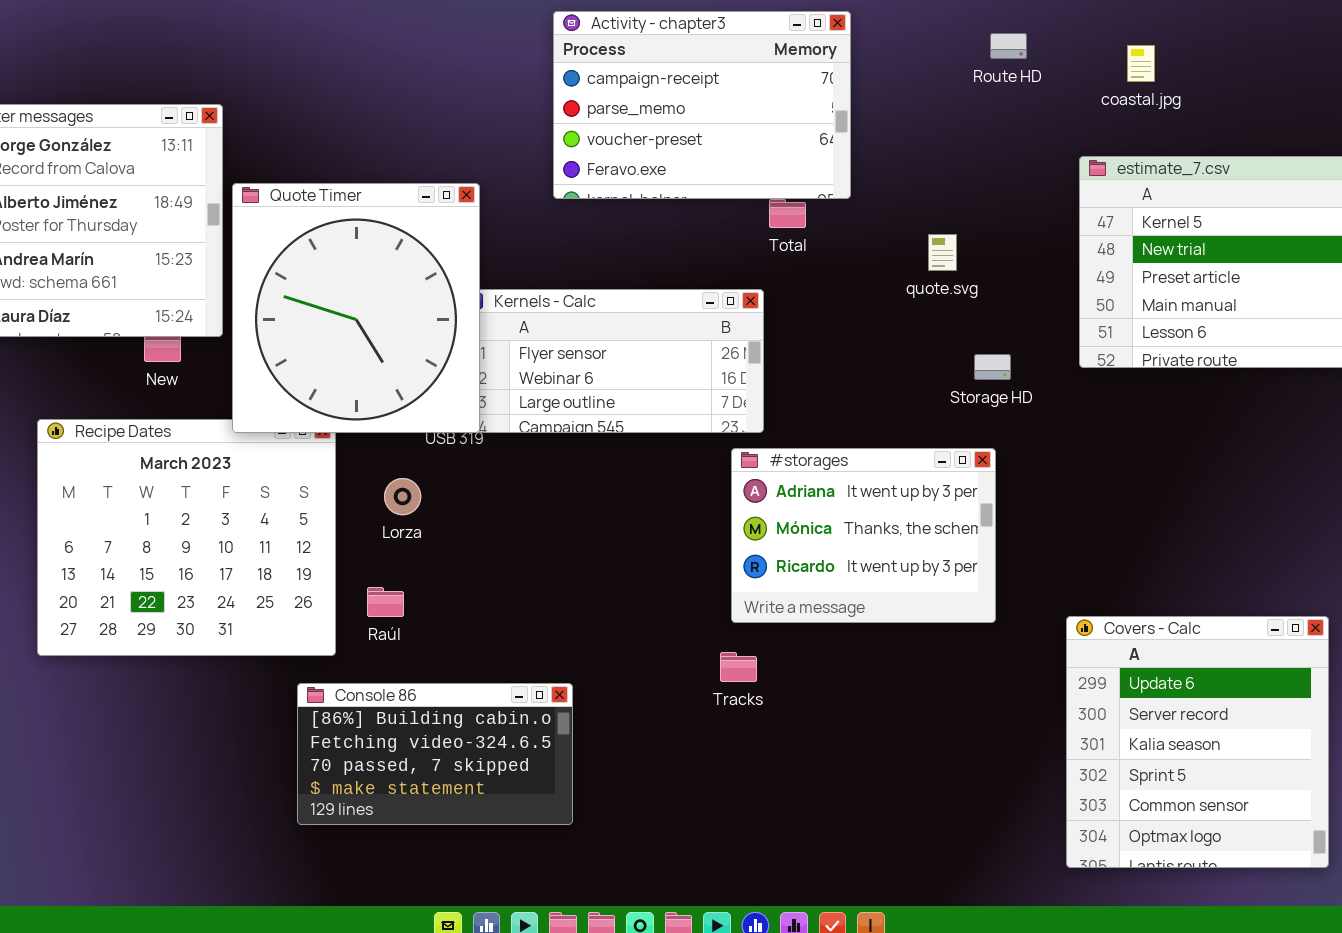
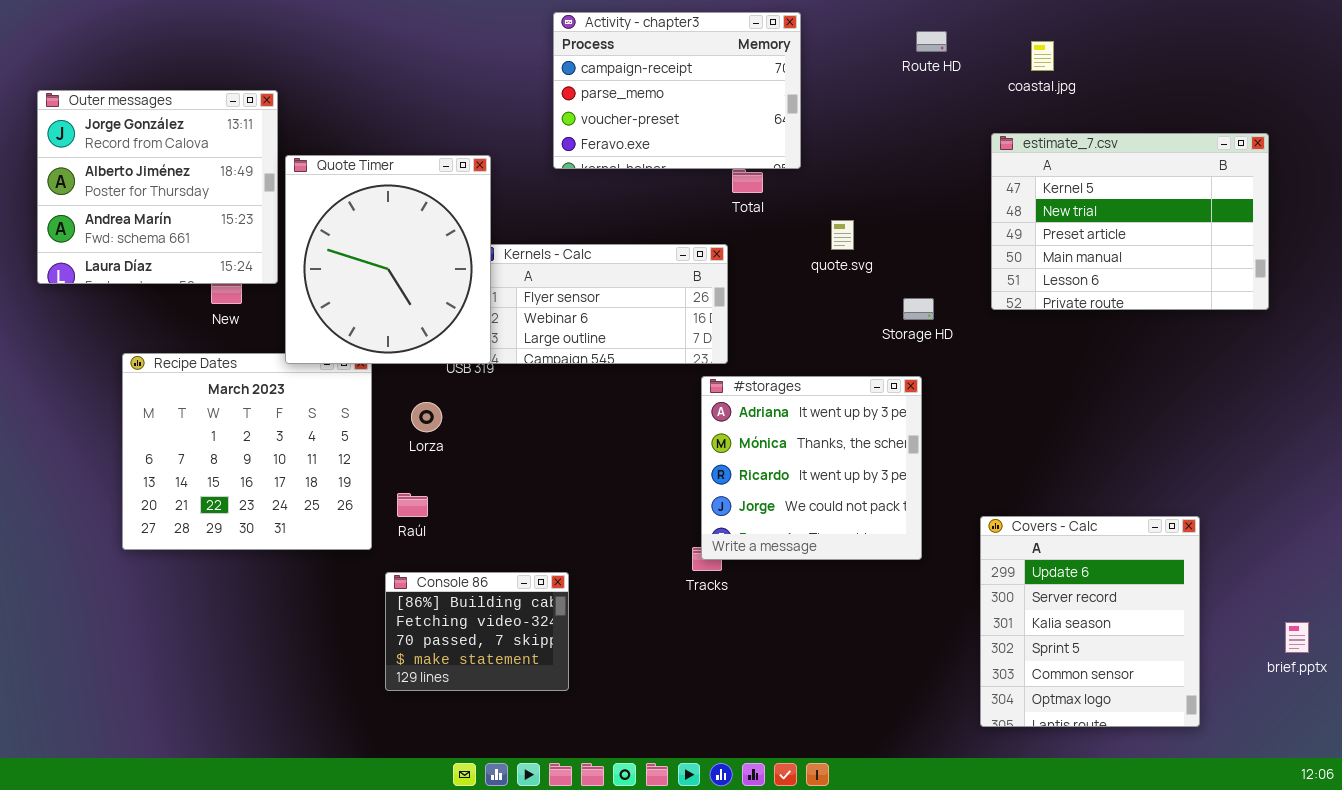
quote.svg: [928,234,957,271] -> [831,220,854,250], moved
#storages: [731,448,996,623] -> [701,376,922,560], resized
Console 86: [297,683,573,825] -> [385,572,569,691], resized

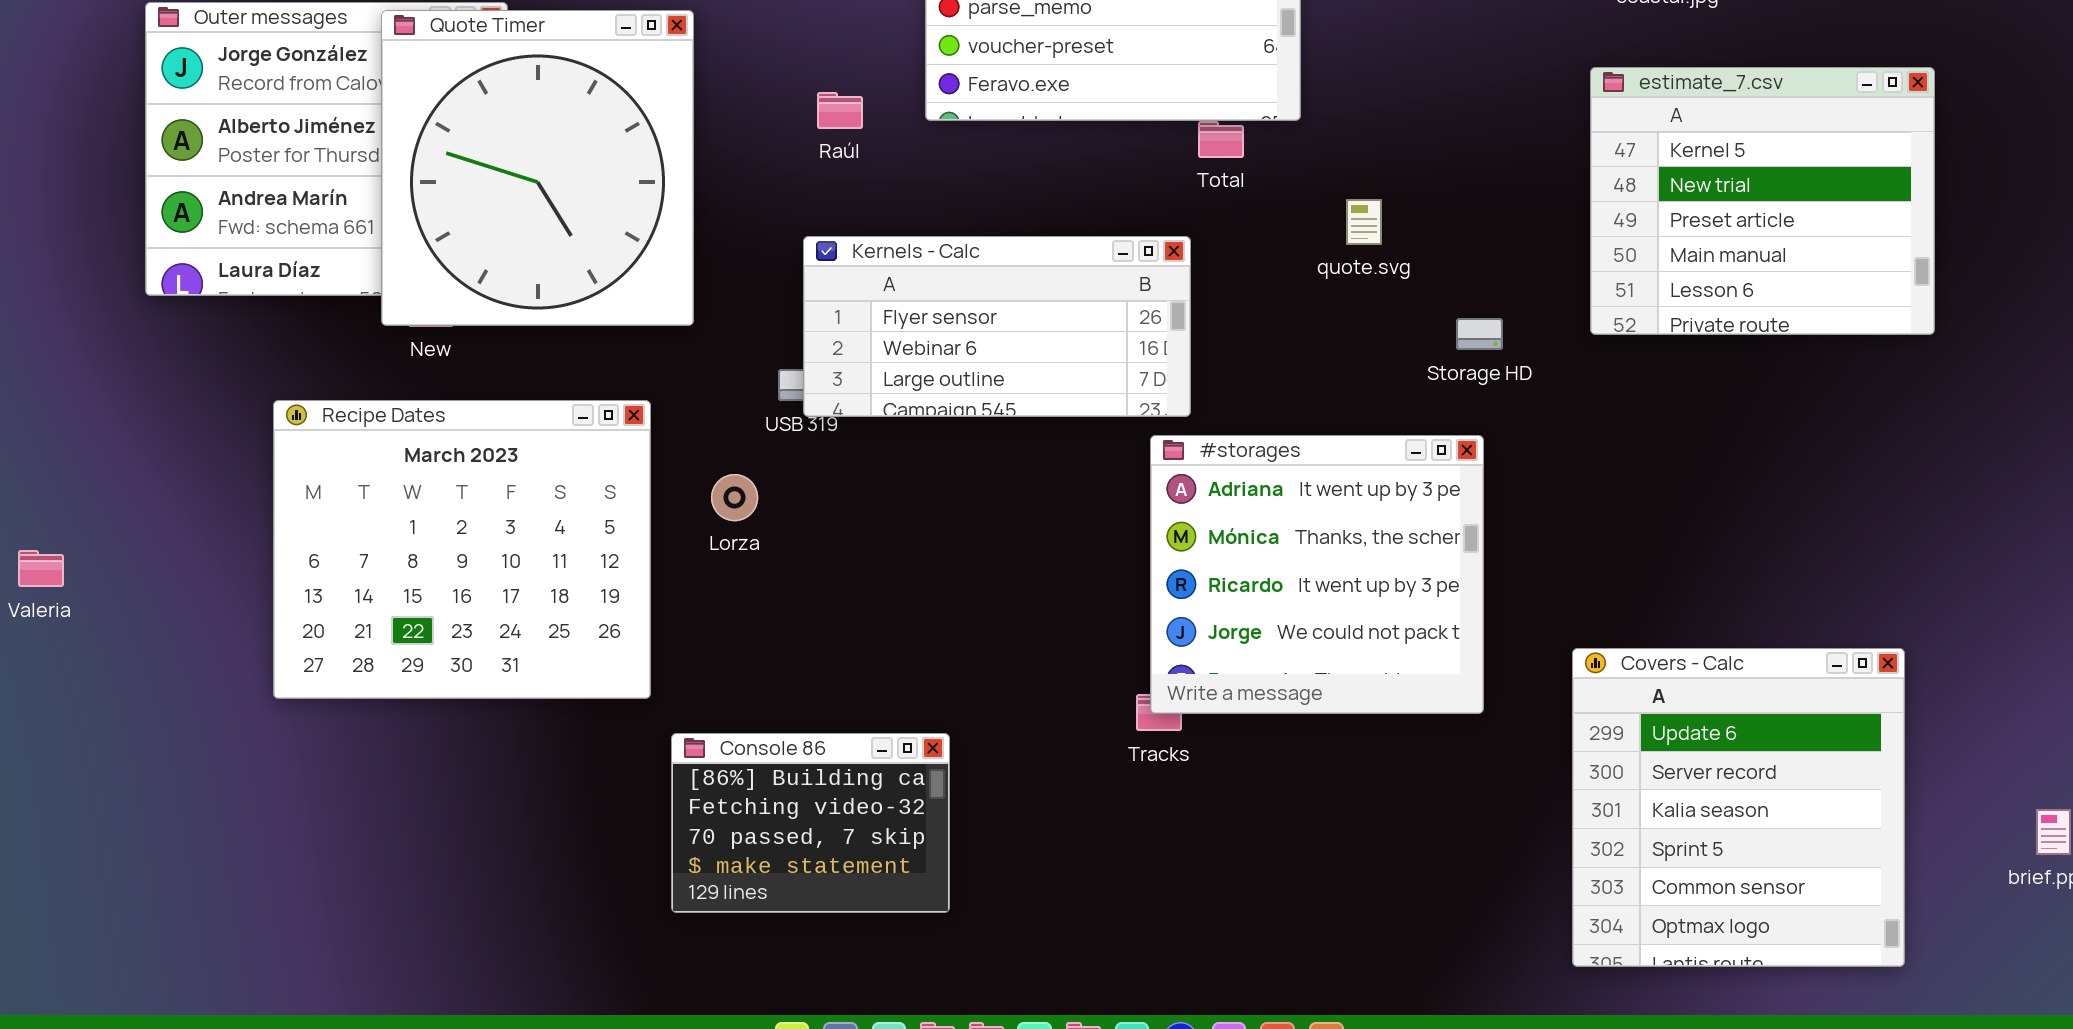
estimate_7.csv: [991,133,1269,310] -> [1590,67,1935,335], resized
Quote Timer: [285,155,491,364] -> [381,10,694,326], moved
Raúl: [397,493,428,517] -> [817,92,863,129], moved

